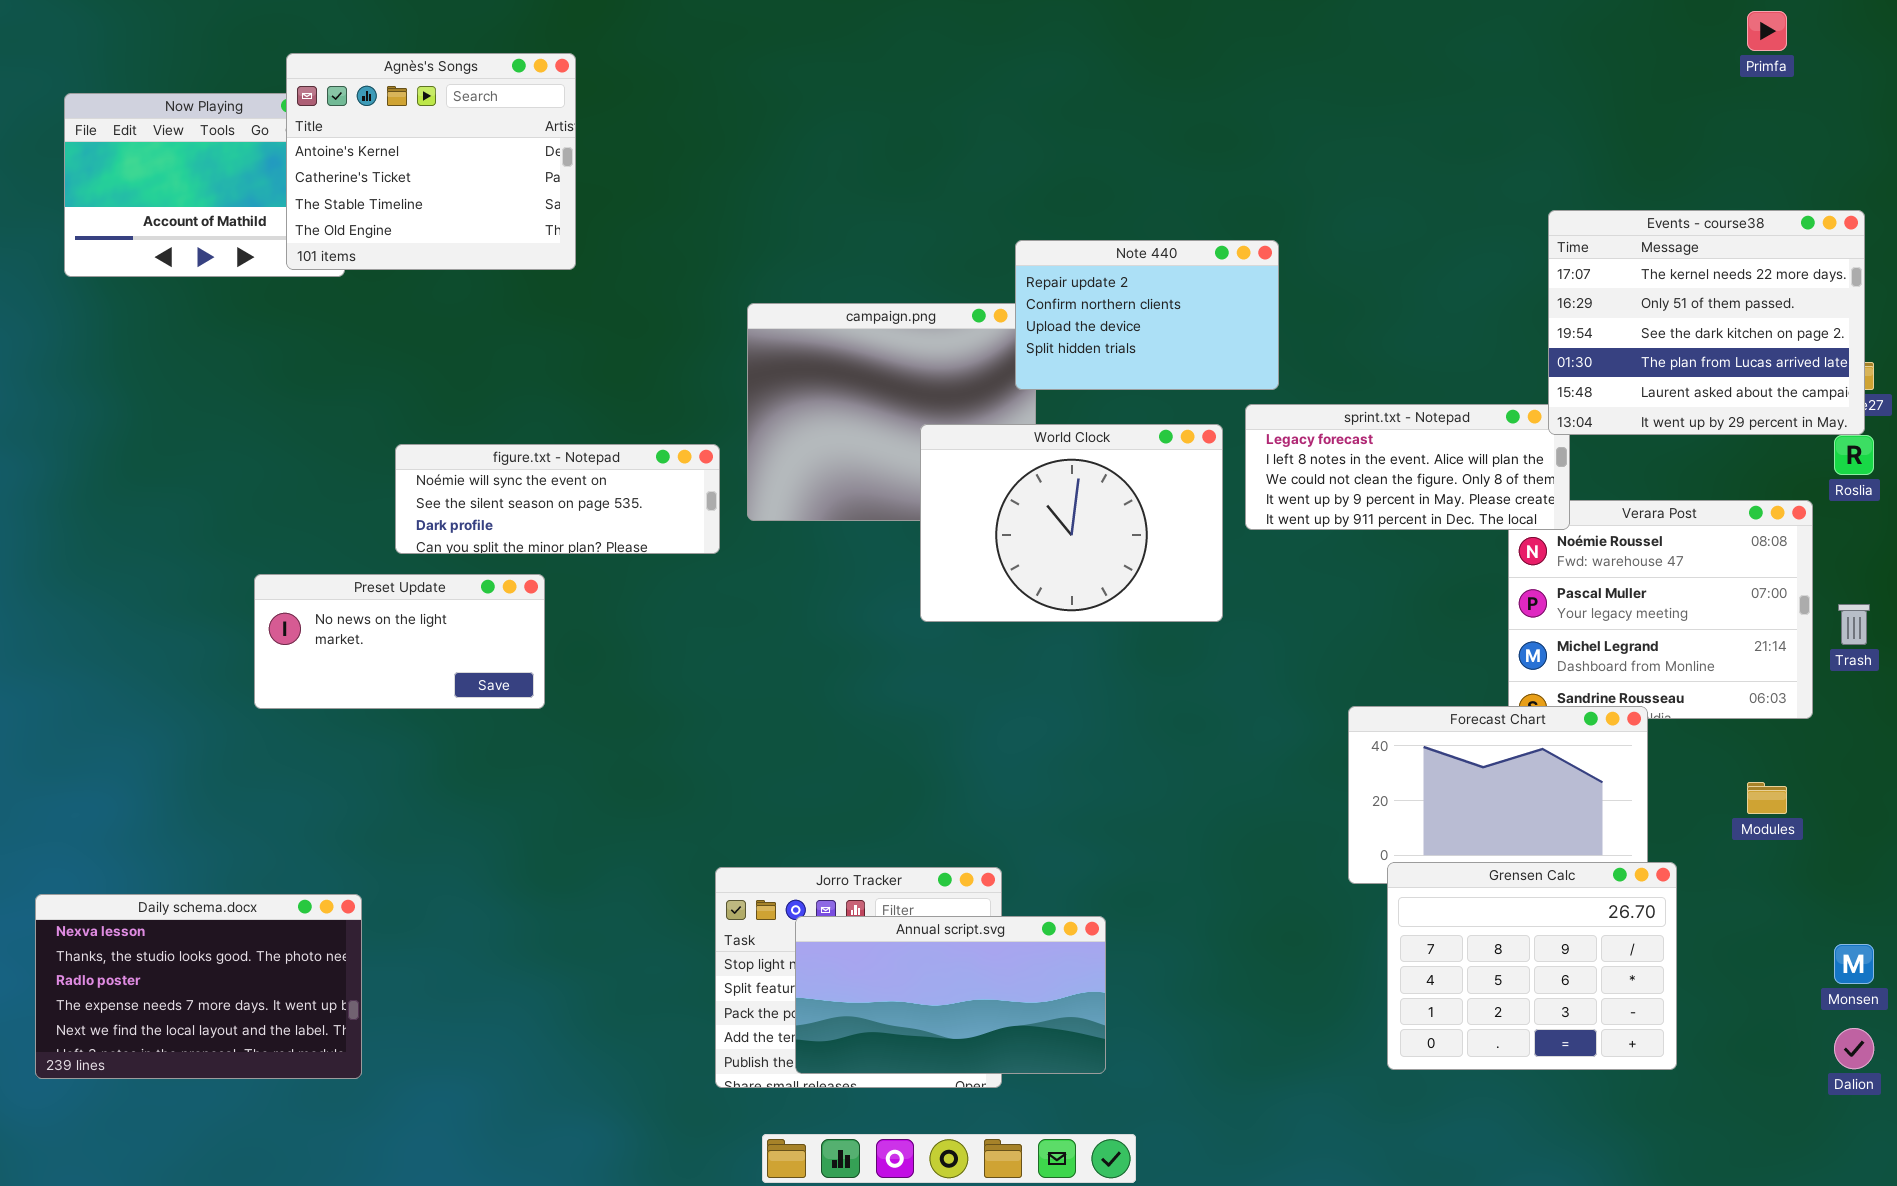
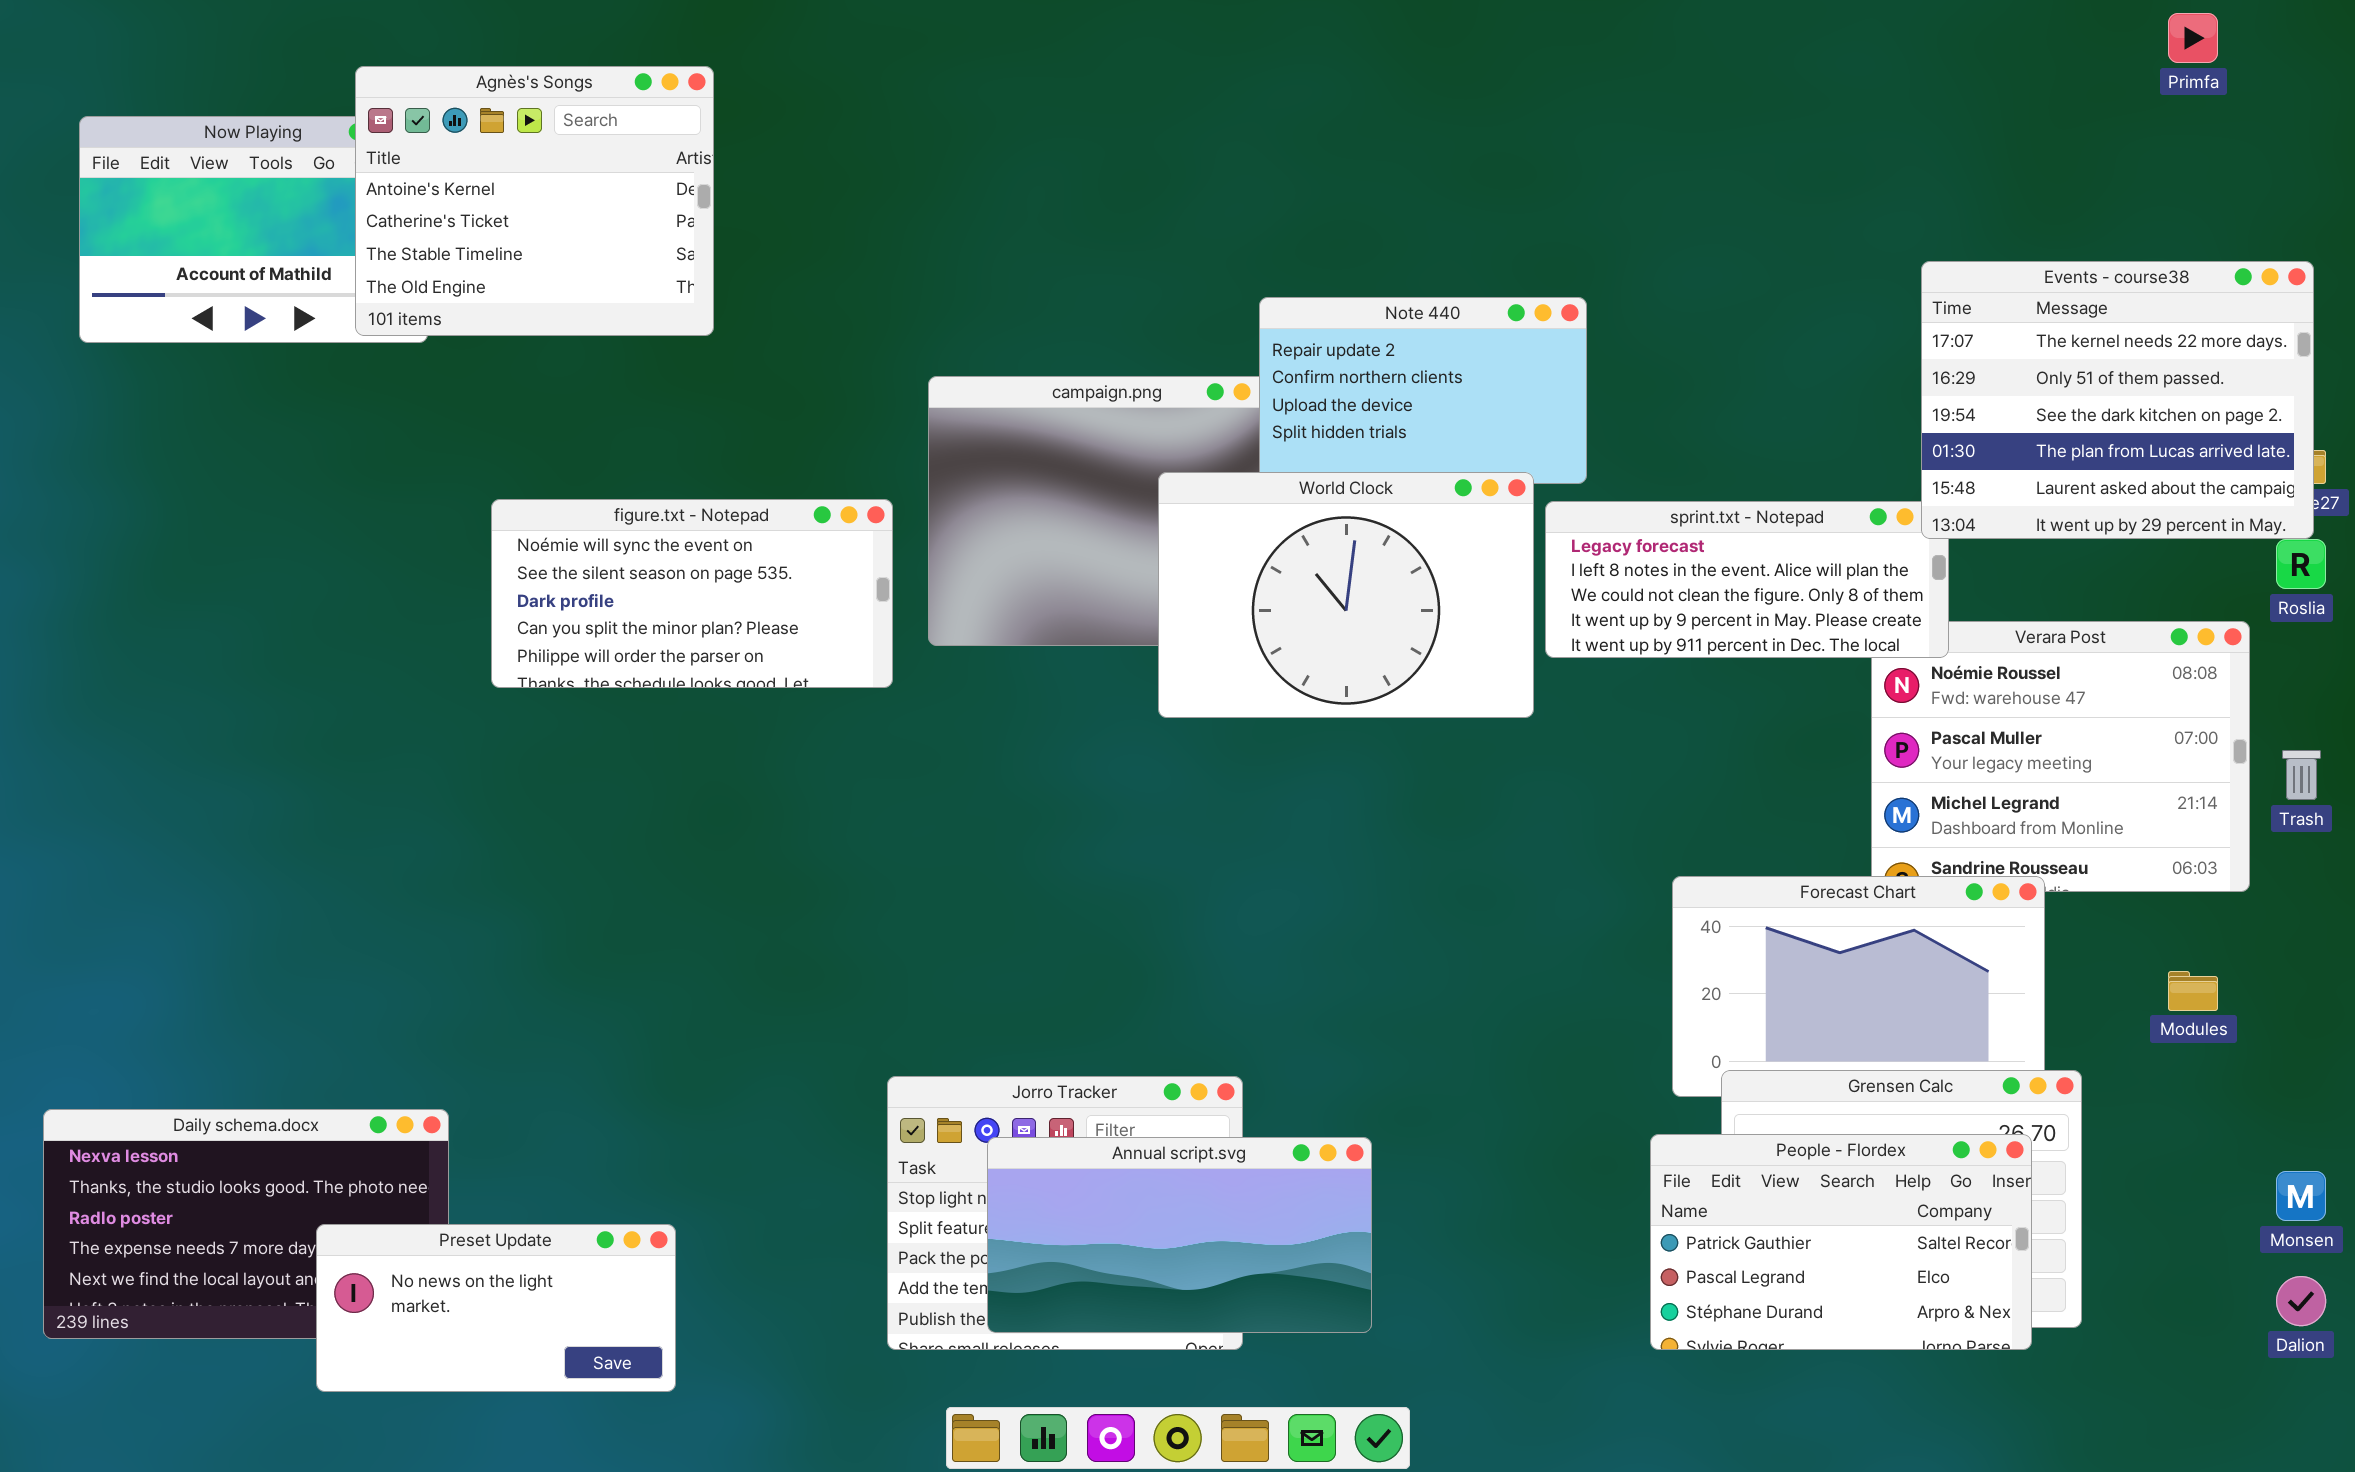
World Clock: [920,424,1223,622] -> [1158,472,1534,718], moved
figure.txt - Notepad: [395,444,720,554] -> [491,499,893,688], resized
Preset Update: [254,574,545,709] -> [316,1224,676,1392], moved
People - Flordex: none -> [1650,1134,2032,1350], opened

